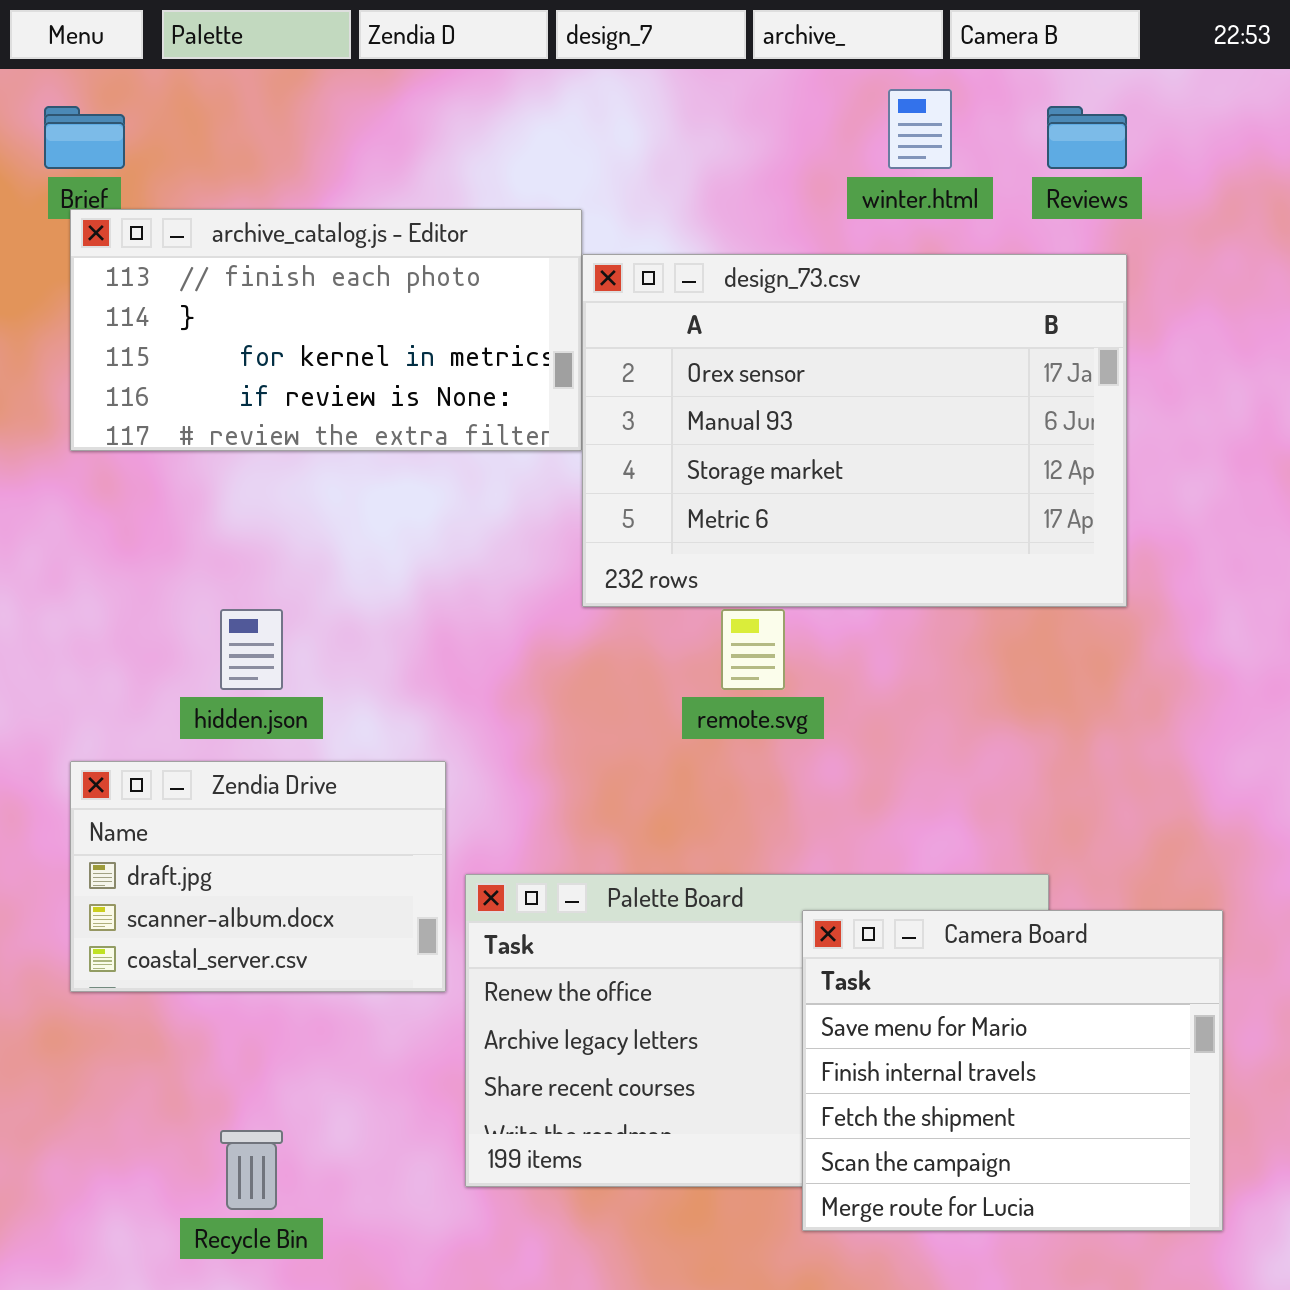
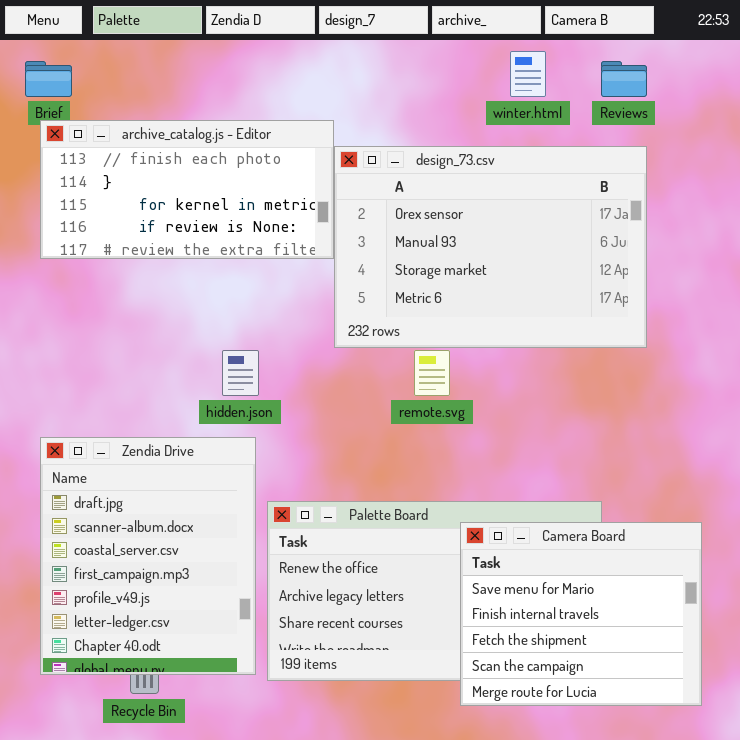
hidden.json: [220,609,283,690] -> [222,350,259,396], moved
Zendia Drive: [70,761,446,992] -> [40,437,256,675], resized

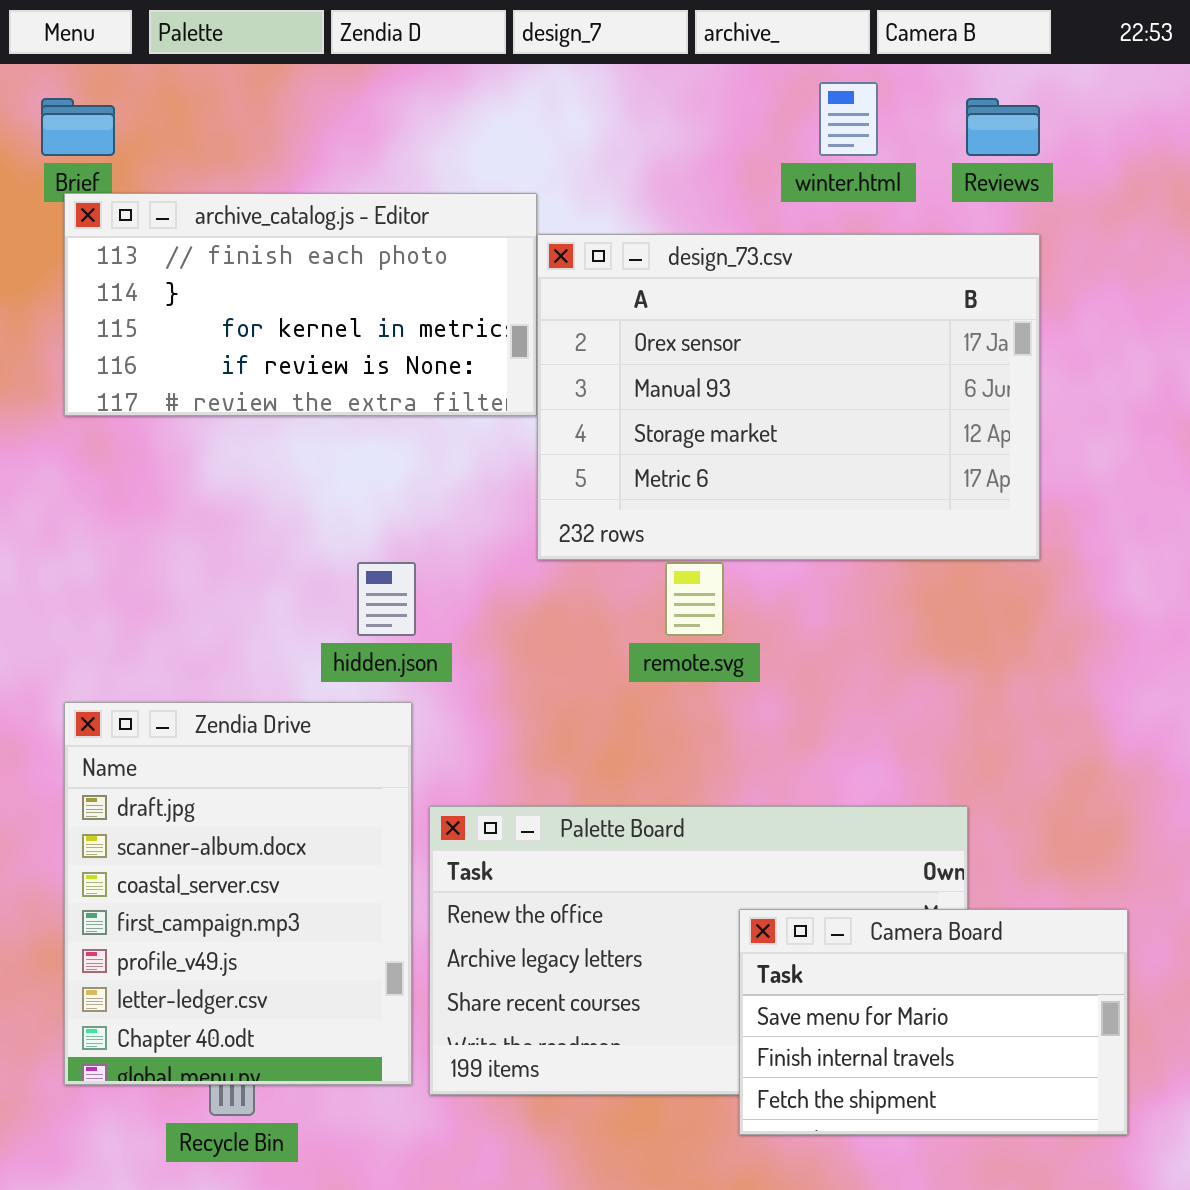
Camera Board: [460,522,702,706] -> [739,909,1128,1135], resized

